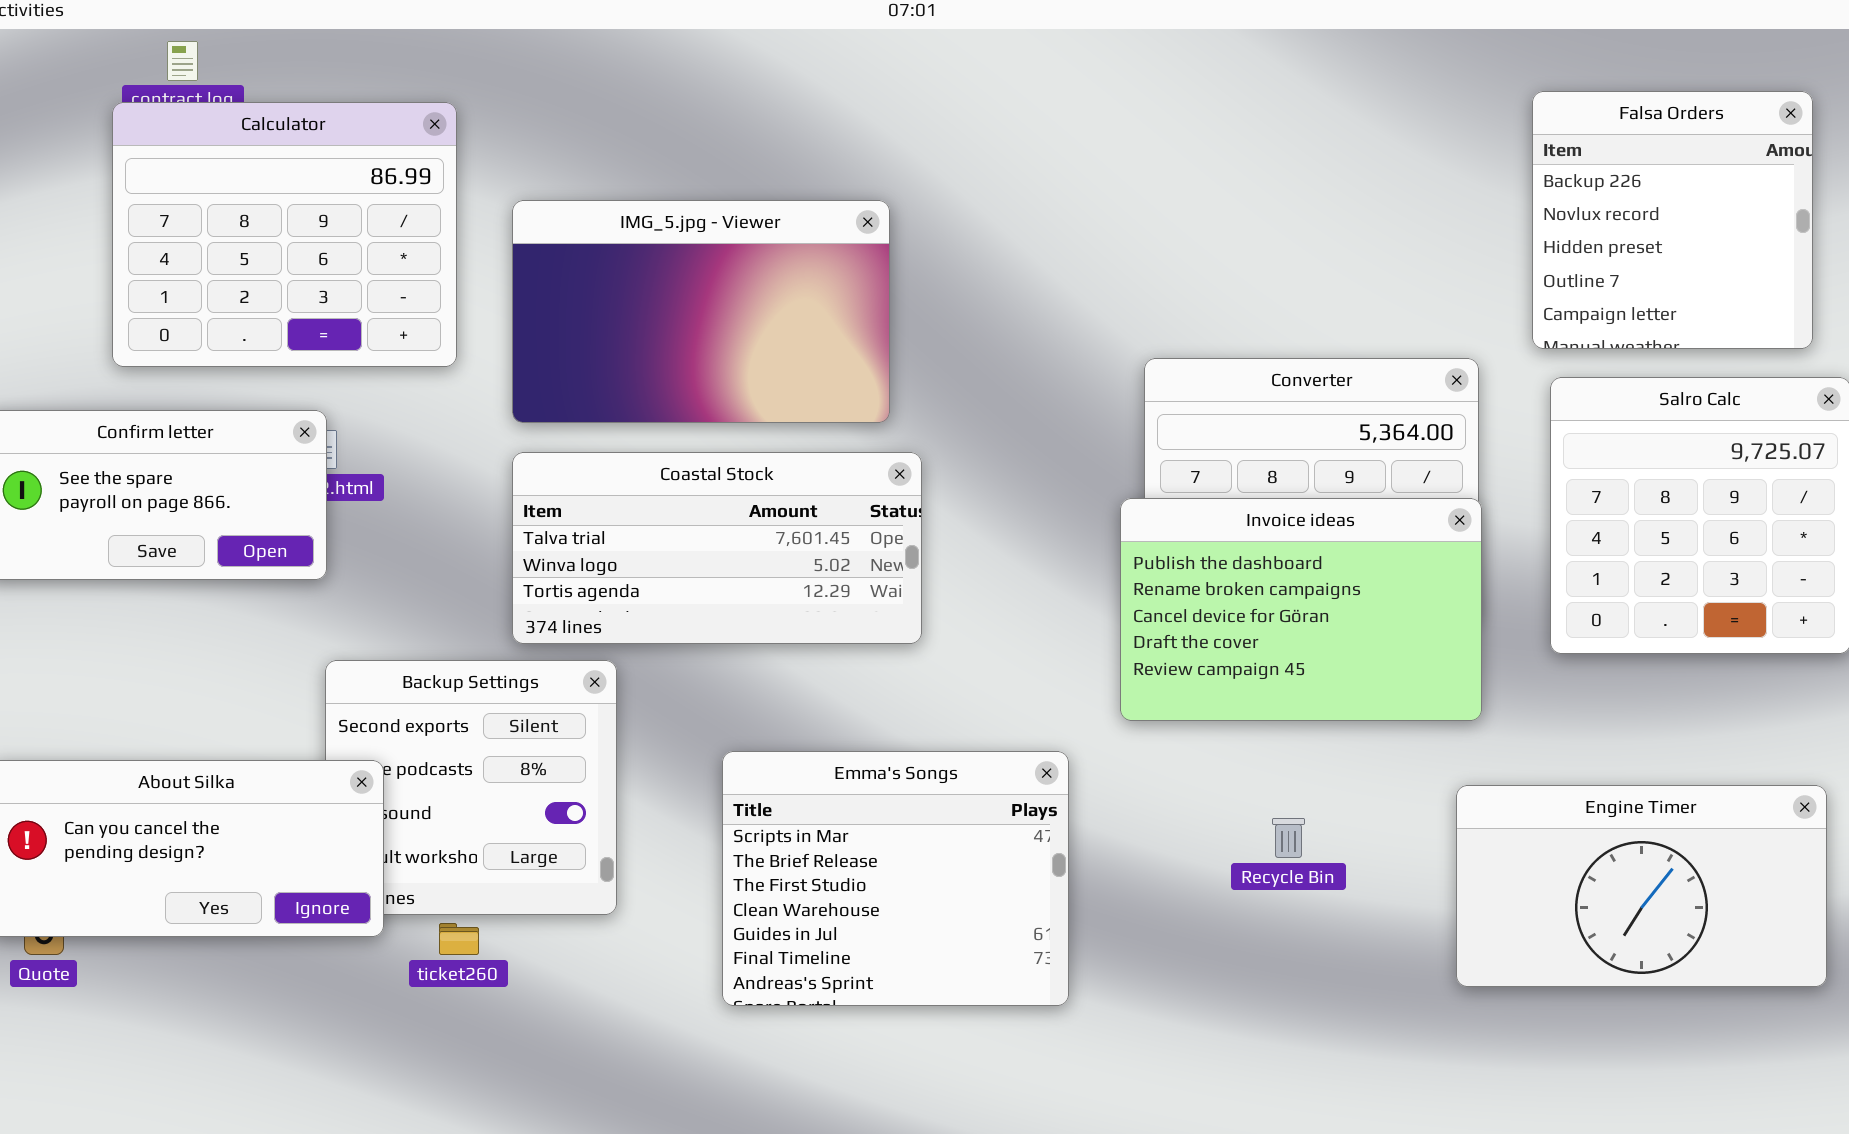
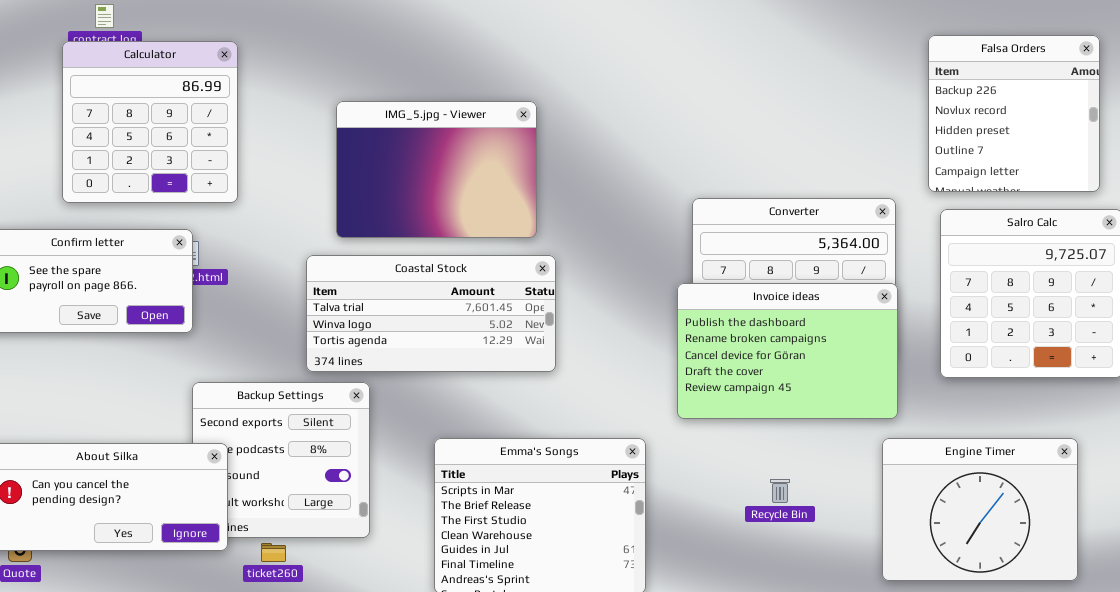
Calculator: [112,102,457,367] -> [62,41,238,203], resized
IMG_5.jpg - Viewer: [512,200,890,423] -> [336,101,537,238], resized
Engine Timer: [1456,785,1827,987] -> [882,438,1078,581], resized

